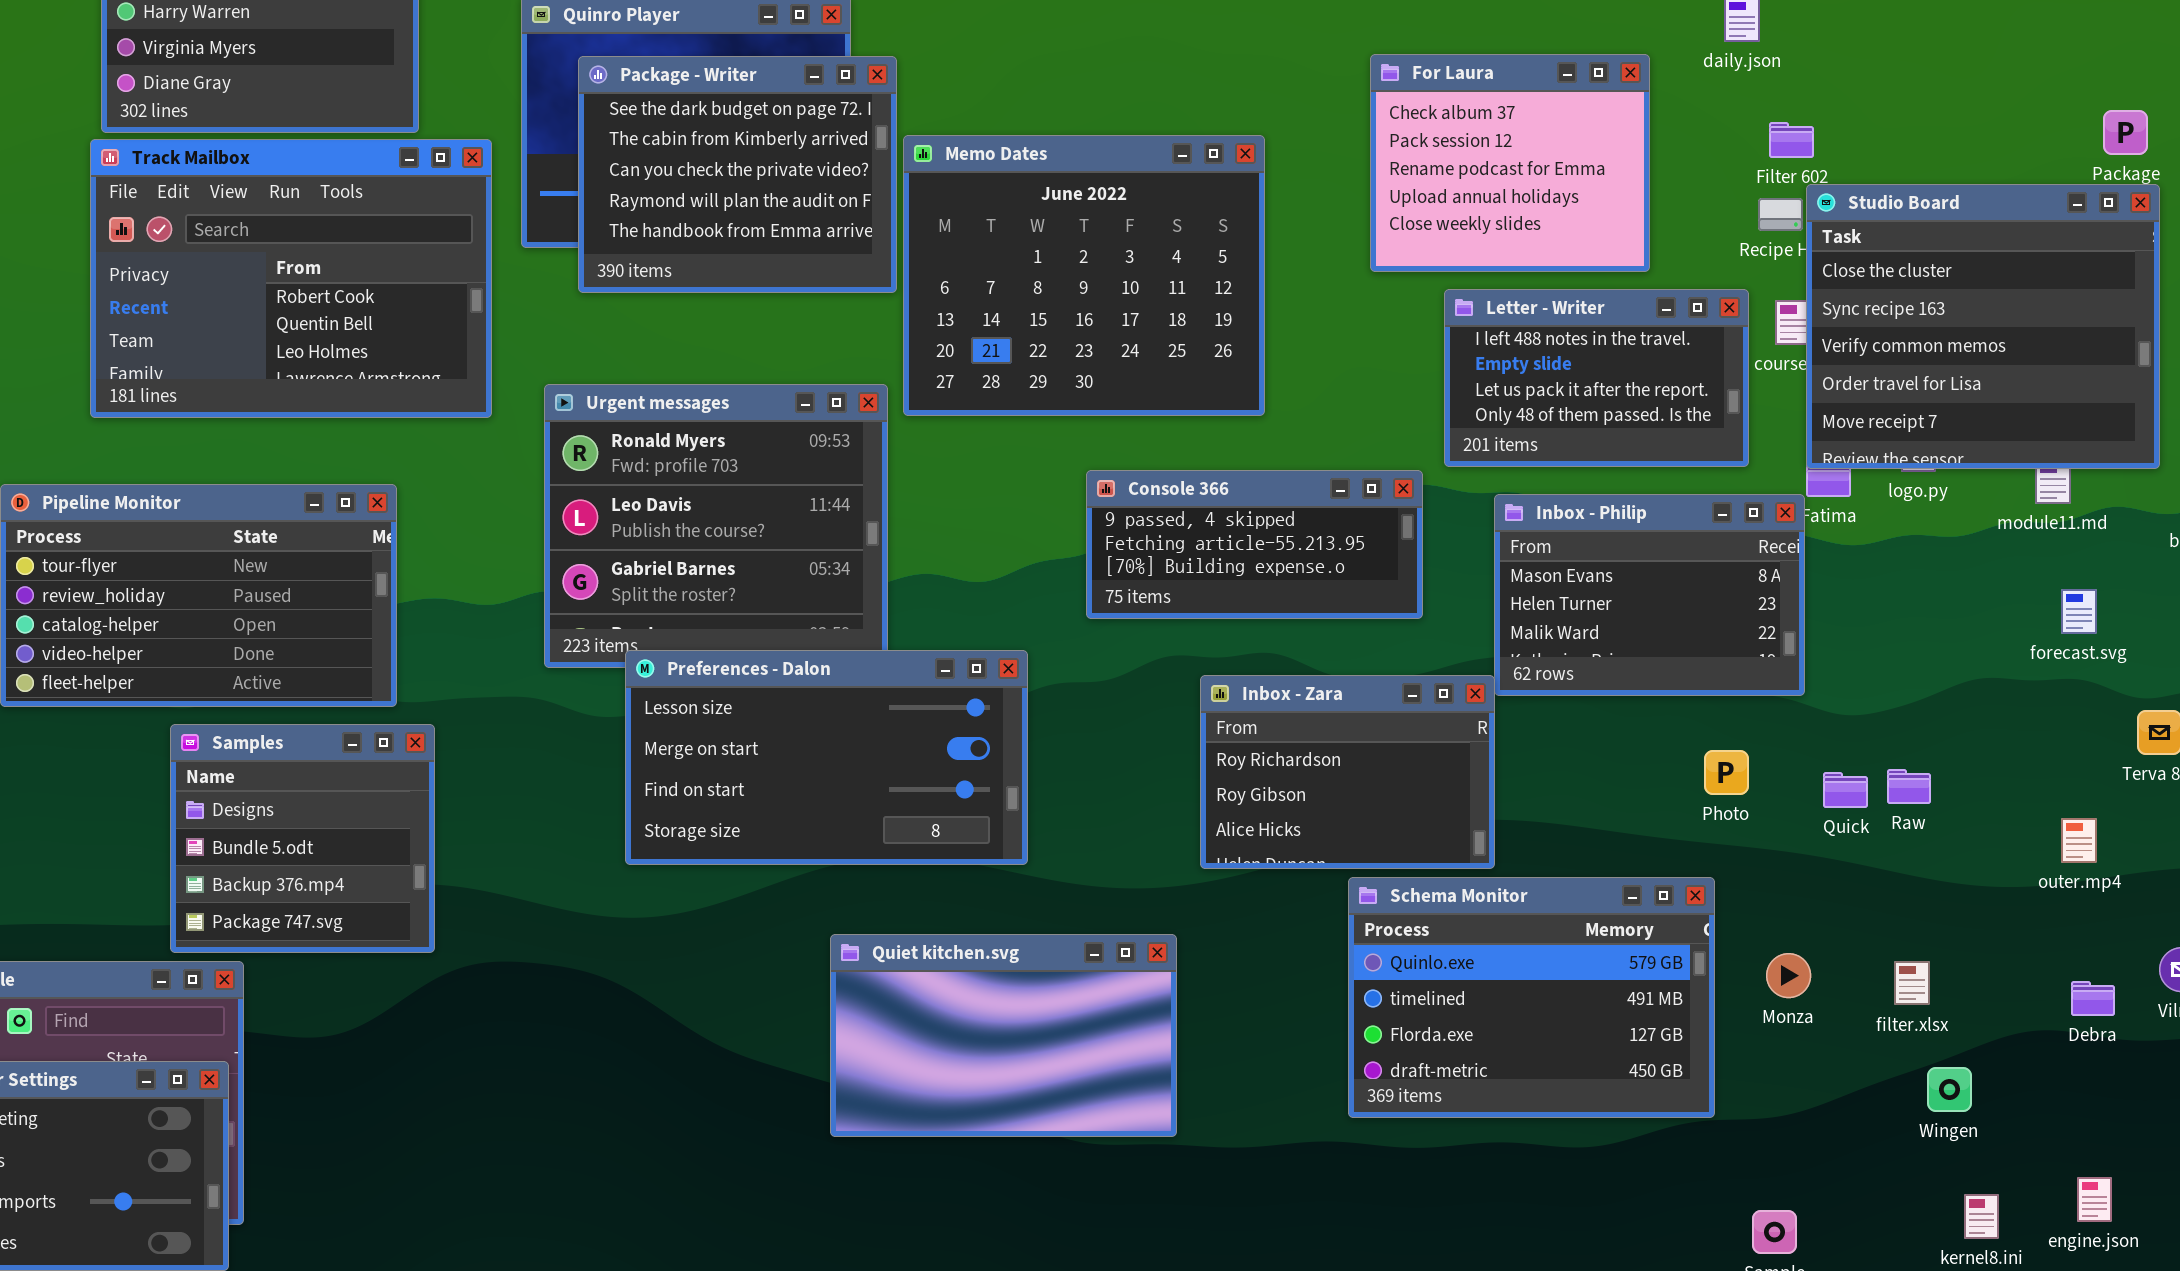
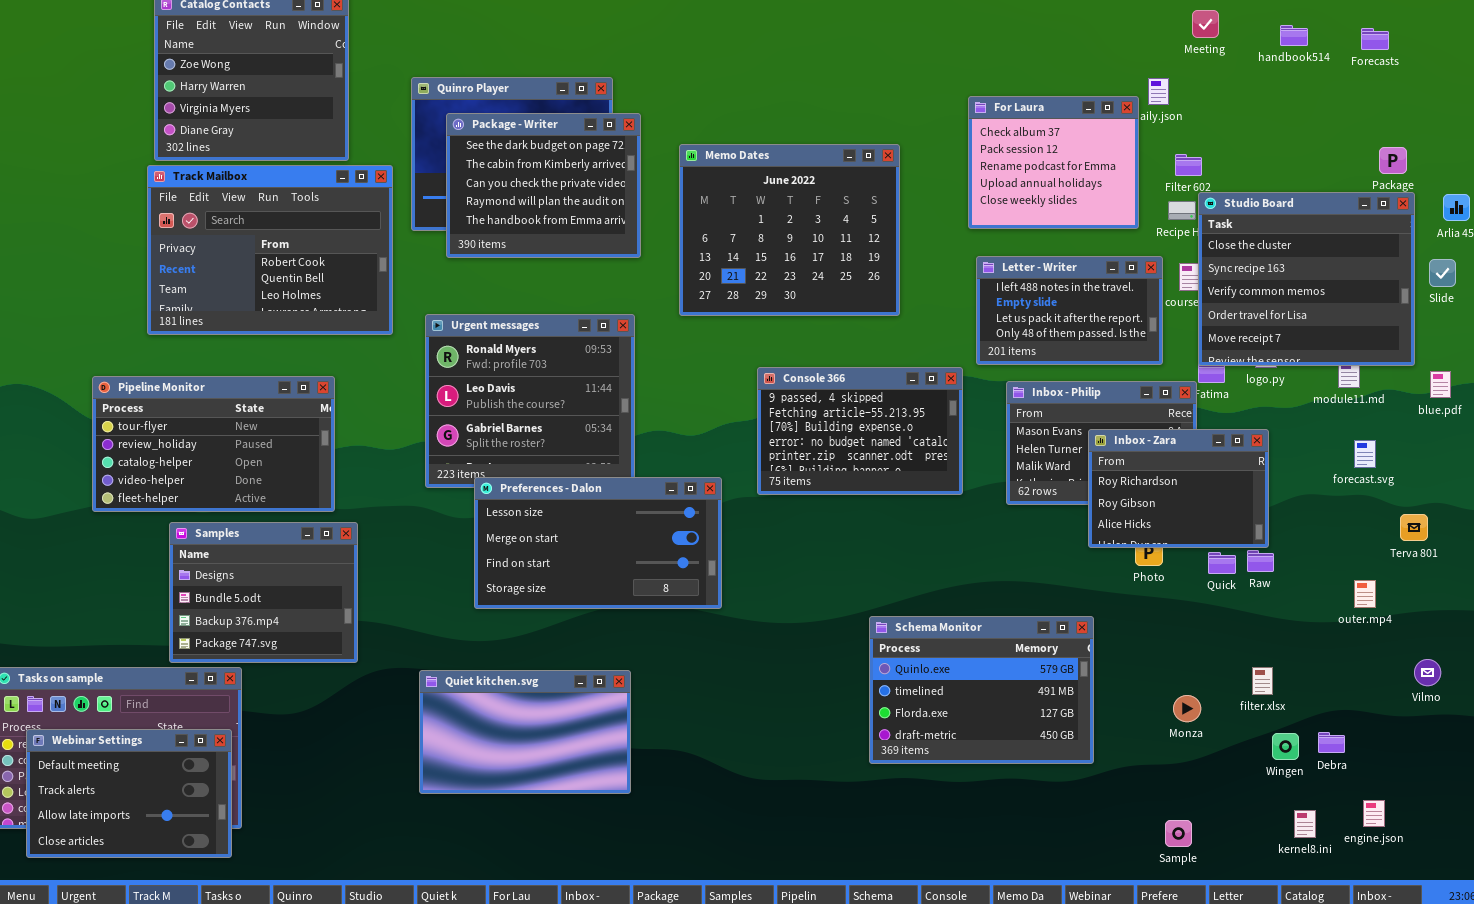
For Laura: [1370,54,1650,272] -> [968,96,1139,229], moved
Memo Dates: [903,135,1265,416] -> [679,144,900,316], moved
Console 366: [1086,470,1423,619] -> [757,367,963,495], resized
Inbox - Zara: [1200,675,1495,869] -> [1088,429,1269,548], moved
Samples: [170,724,435,953] -> [169,522,358,663], resized
Schema Monitor: [1348,877,1715,1118] -> [869,616,1094,764], moved
Quiet kitchen.svg: [830,934,1177,1137] -> [419,670,631,794], moved
Monza: [1766,953,1811,998] -> [1173,695,1201,722], moved
Debra: [2071,981,2115,1016] -> [1318,732,1345,753], moved

